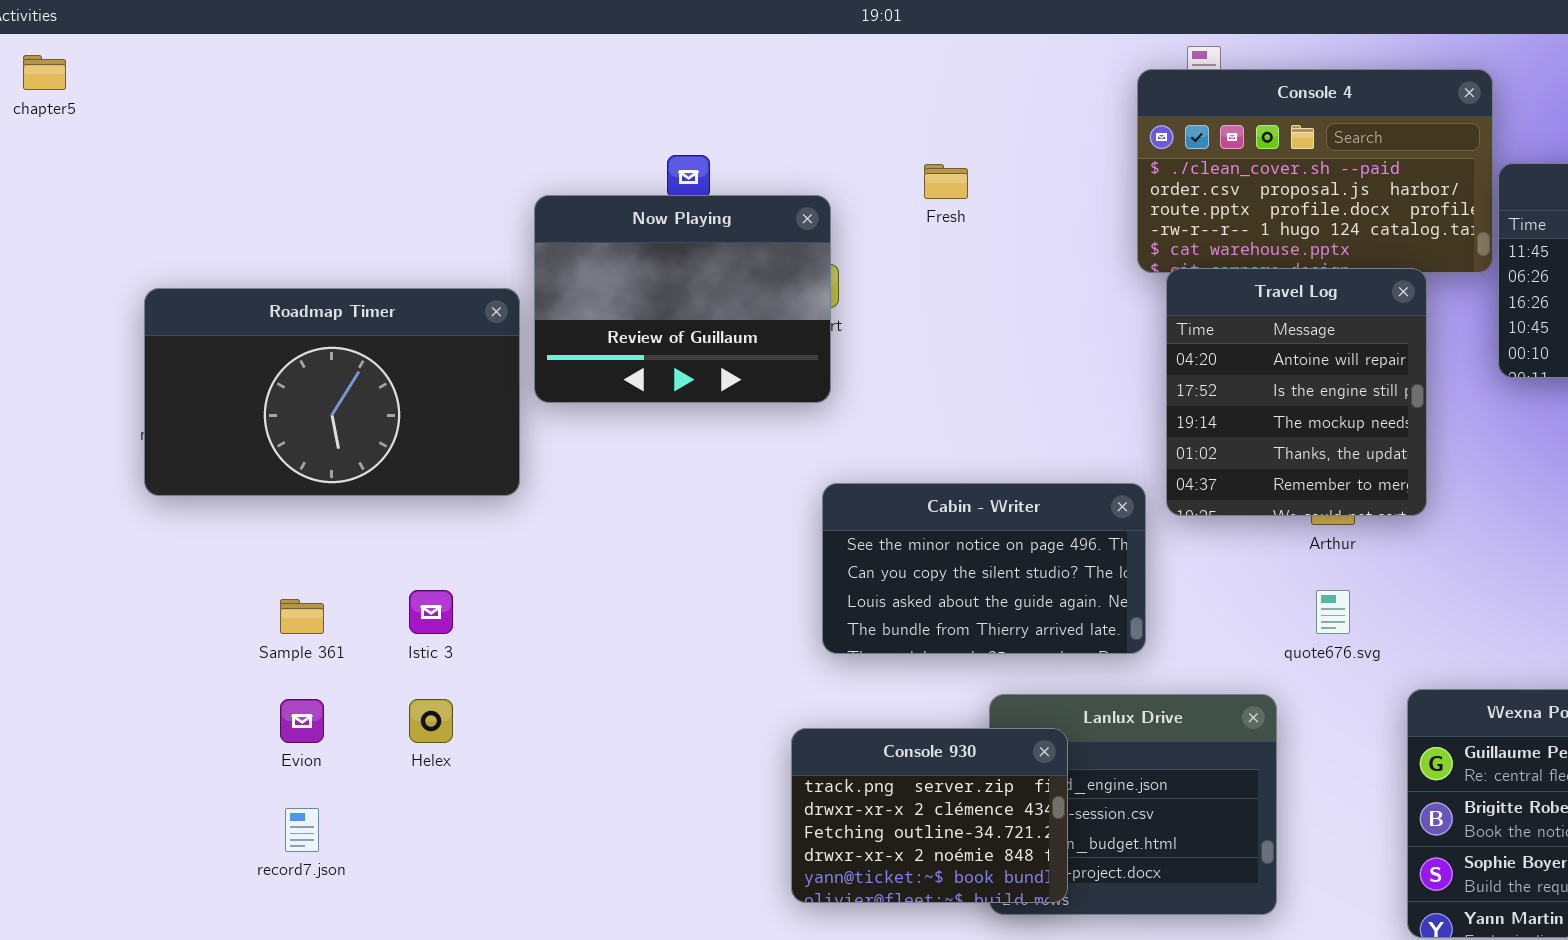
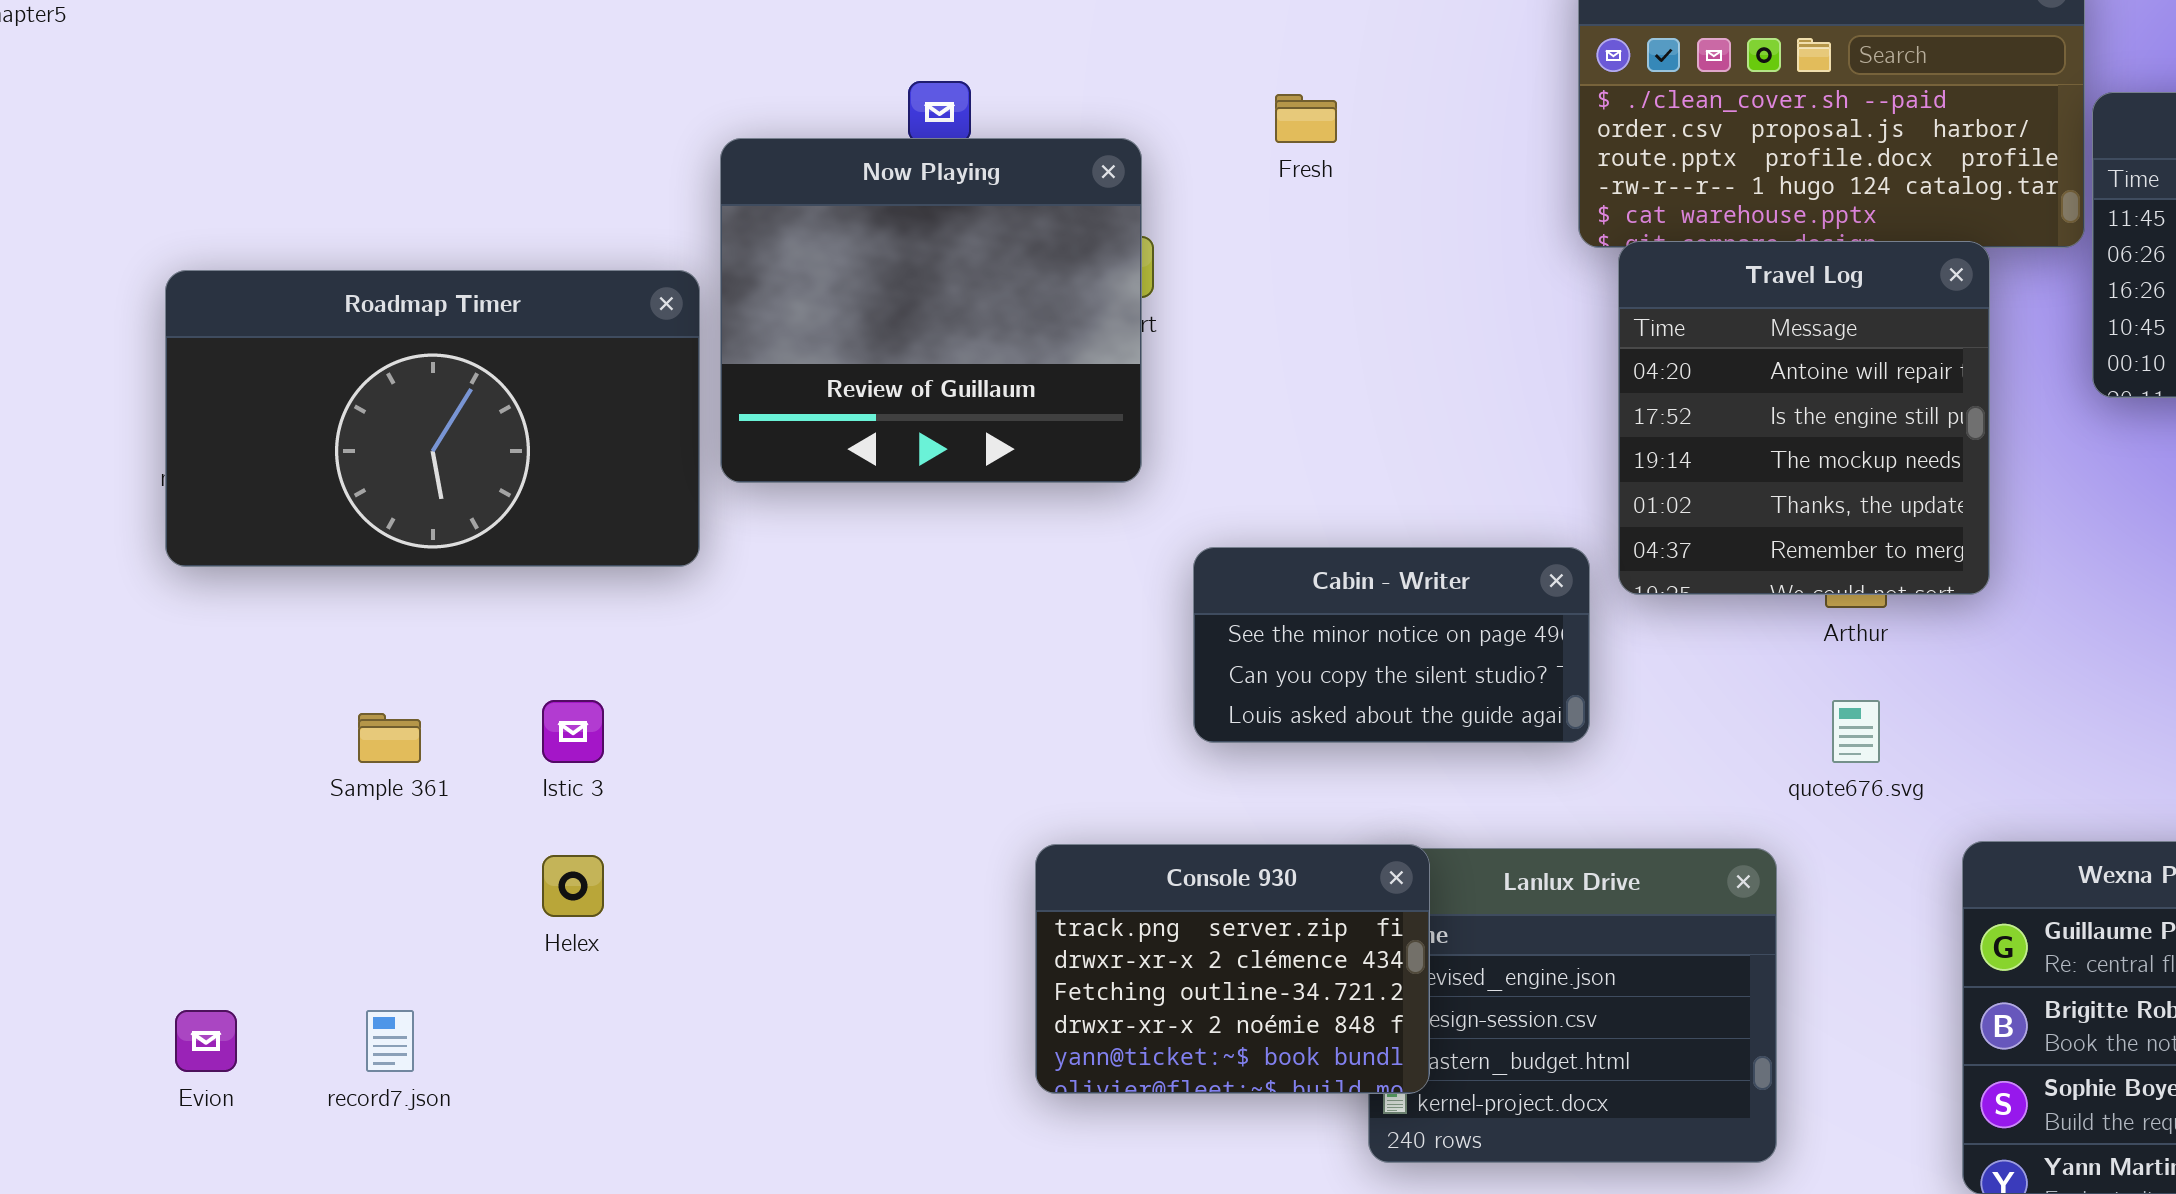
Now Playing: [534,195,831,403] -> [720,138,1142,483], resized
Cabin - Writer: [822,483,1146,654] -> [1193,547,1590,743], resized
Evion: [280,699,324,743] -> [175,1010,237,1072], moved
Console 930: [791,728,1068,903] -> [1035,844,1430,1094], moved

